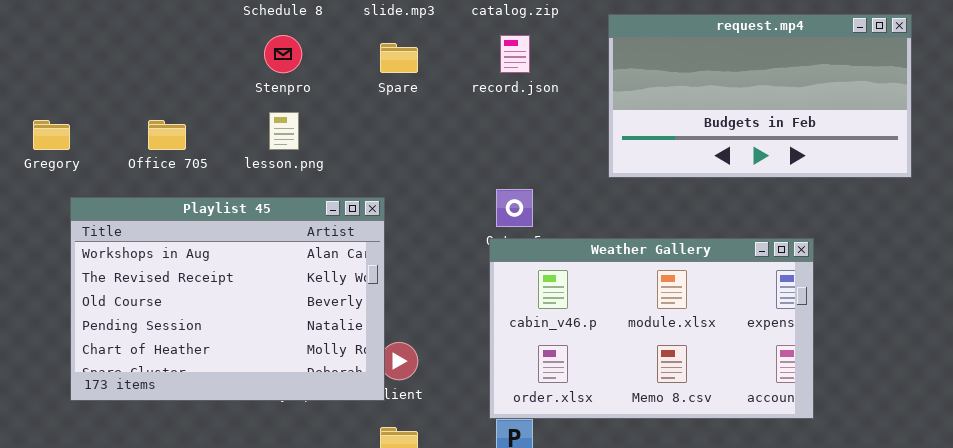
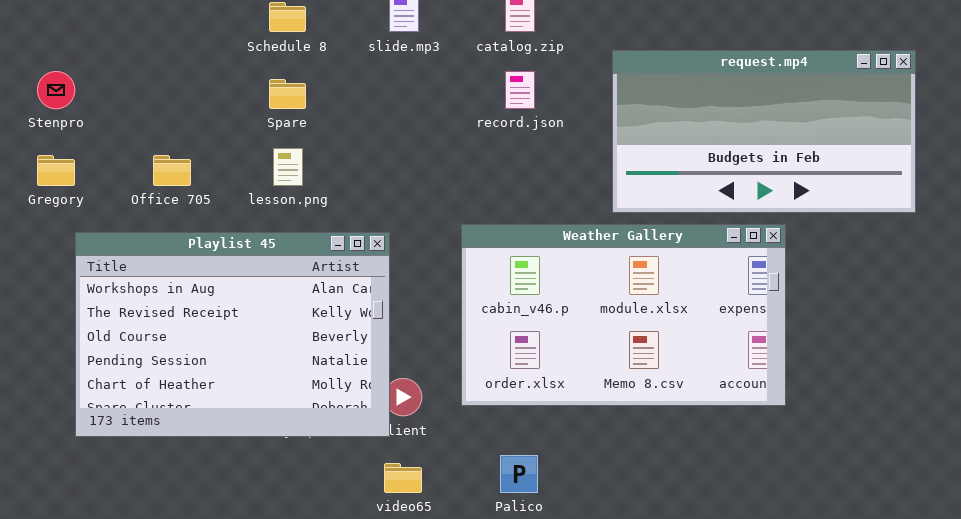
Stenpro: [264,35,302,73] -> [37,71,75,109], moved
Spare: [380,43,418,73] -> [269,79,306,109], moved
Weather Gallery: [489,238,814,419] -> [461,224,786,406], moved

